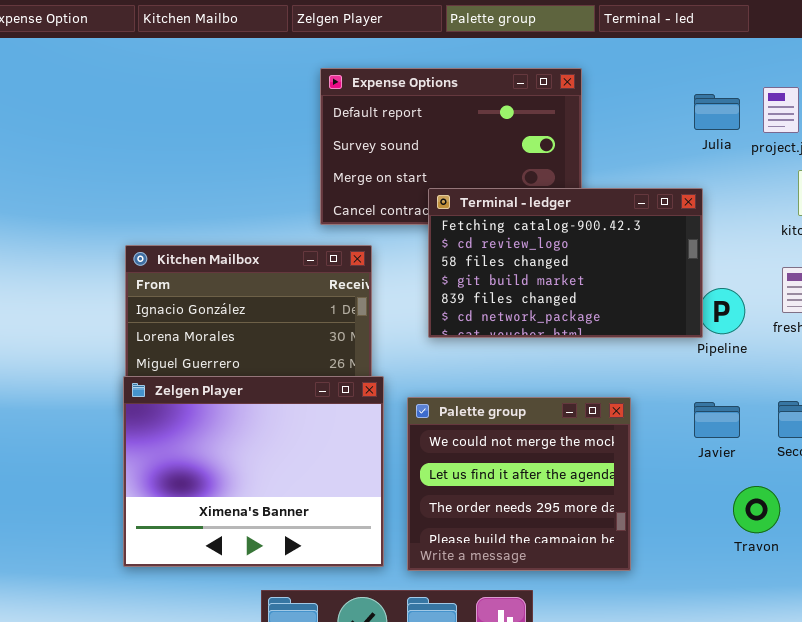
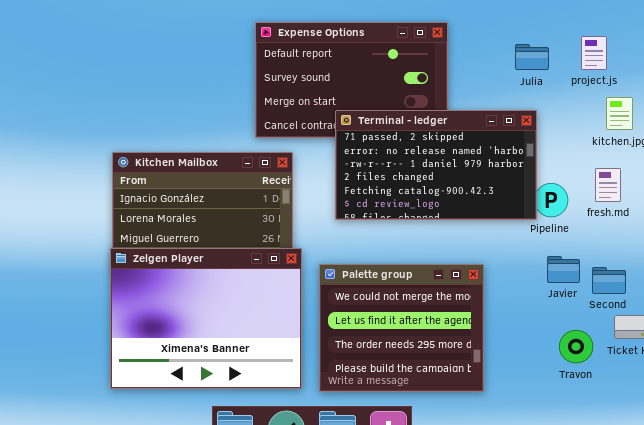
Julia: [694,94,740,130] -> [515,44,549,70], moved
Terminal - ledger: [428,188,703,338] -> [335,110,537,220], scrolled up 4 rows
Javier: [694,402,740,438] -> [547,256,580,283], moved

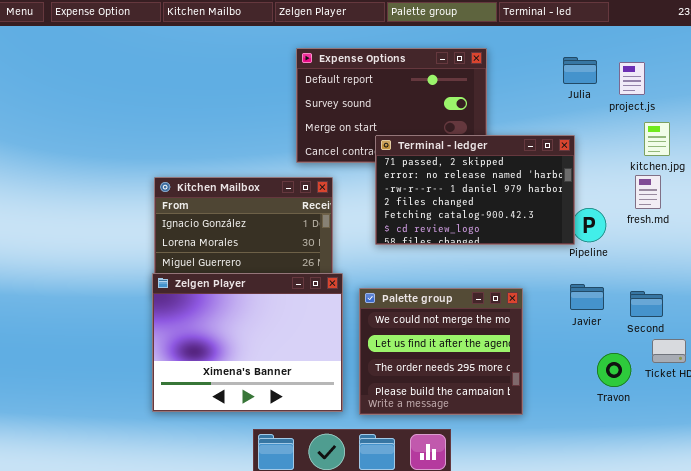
Julia: [515,44,549,70] -> [563,57,597,84], moved
fresh.md: [595,168,621,202] -> [635,175,661,209], moved
Javier: [547,256,580,283] -> [570,284,604,310], moved

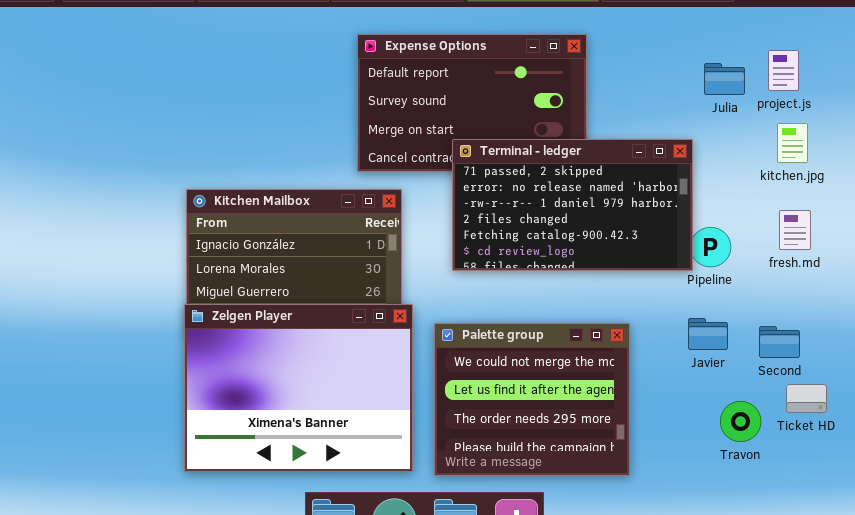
Julia: [563,57,597,84] -> [704,63,745,95], moved
project.js: [619,62,645,95] -> [768,50,799,91], moved
fresh.md: [635,175,661,209] -> [779,210,811,250], moved

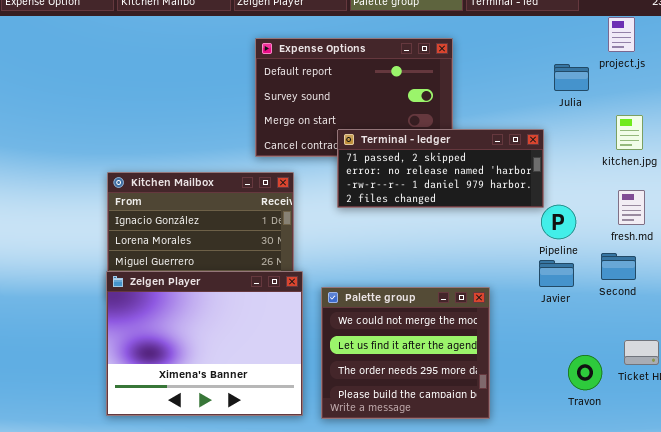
project.js: [768,50,799,91] -> [608,17,635,52], moved
Terminal - ledger: [452,139,693,271] -> [337,129,544,208], resized
Javier: [688,318,728,350] -> [539,260,574,287], moved
Second: [759,326,800,358] -> [601,253,636,280], moved

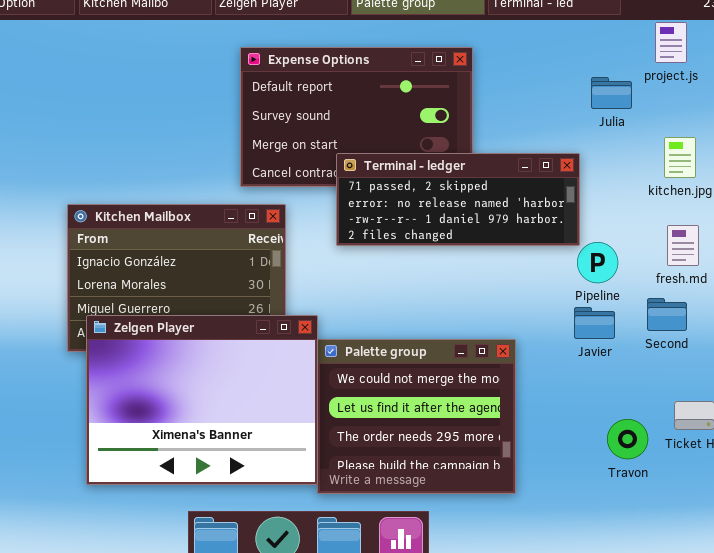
Zelgen Player: [106,271,303,416] -> [86,315,318,485], moved

